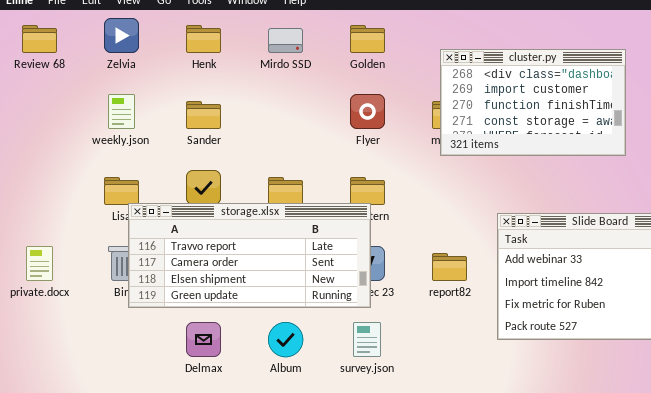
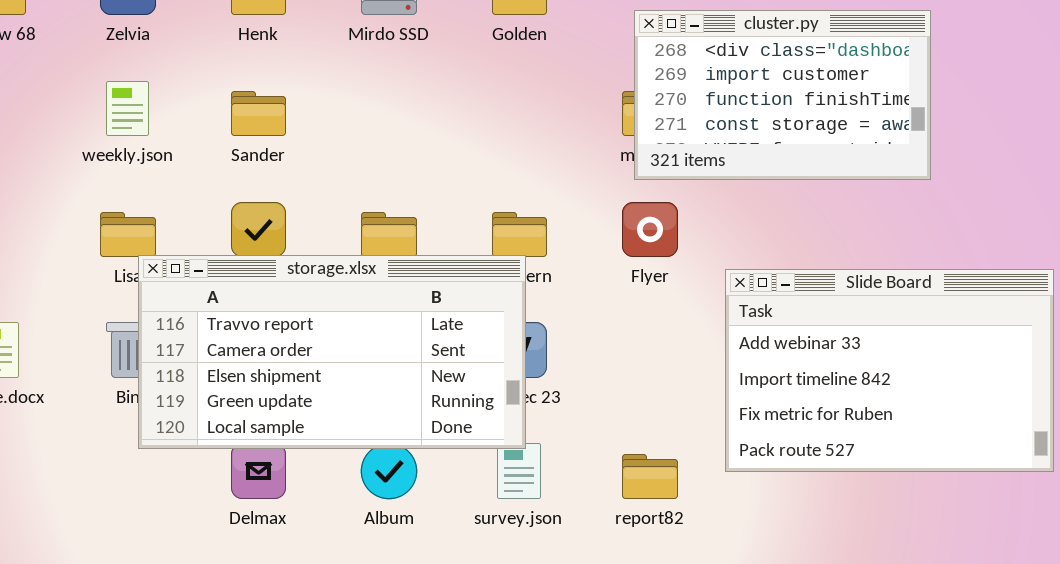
Flyer: [350,94,385,129] -> [622,202,678,257], moved
storage.xlsx: [128,203,371,308] -> [138,255,526,449], resized
report82: [432,253,467,281] -> [622,454,678,499], moved

